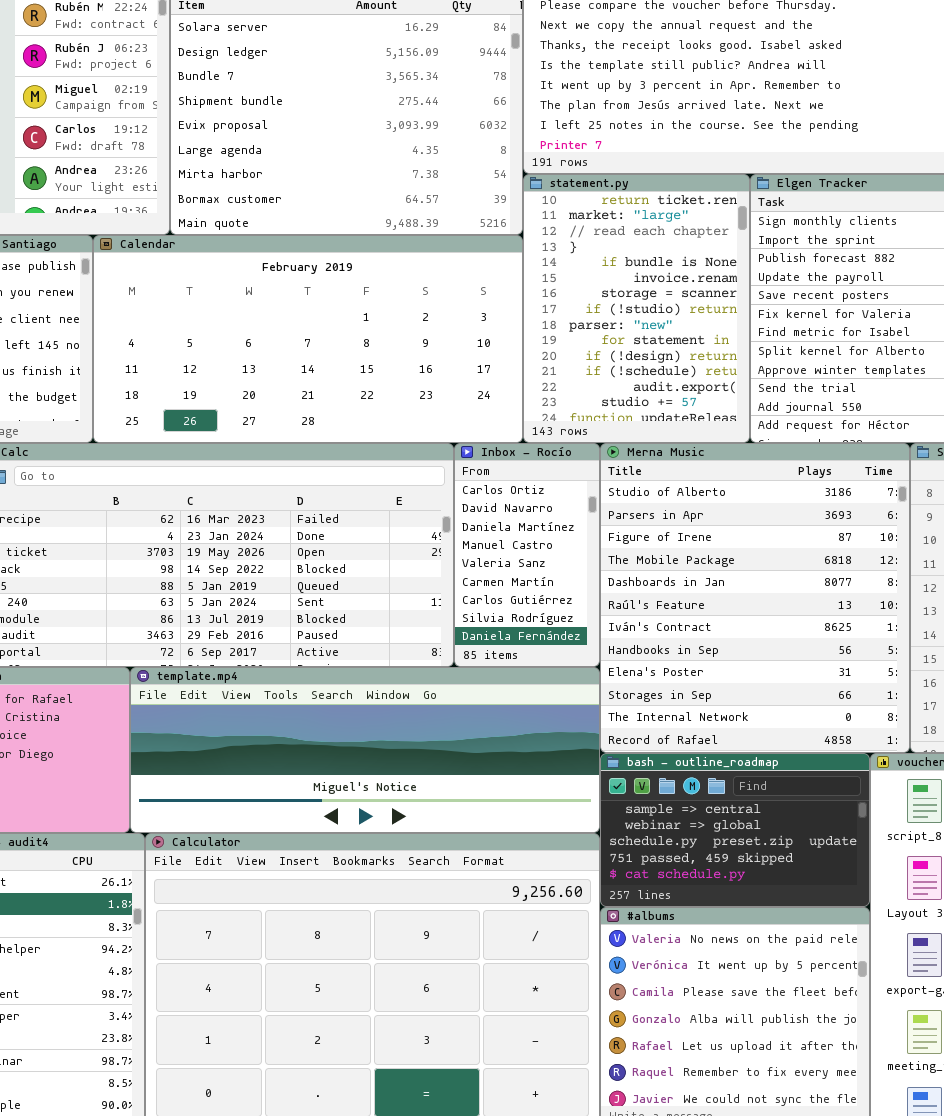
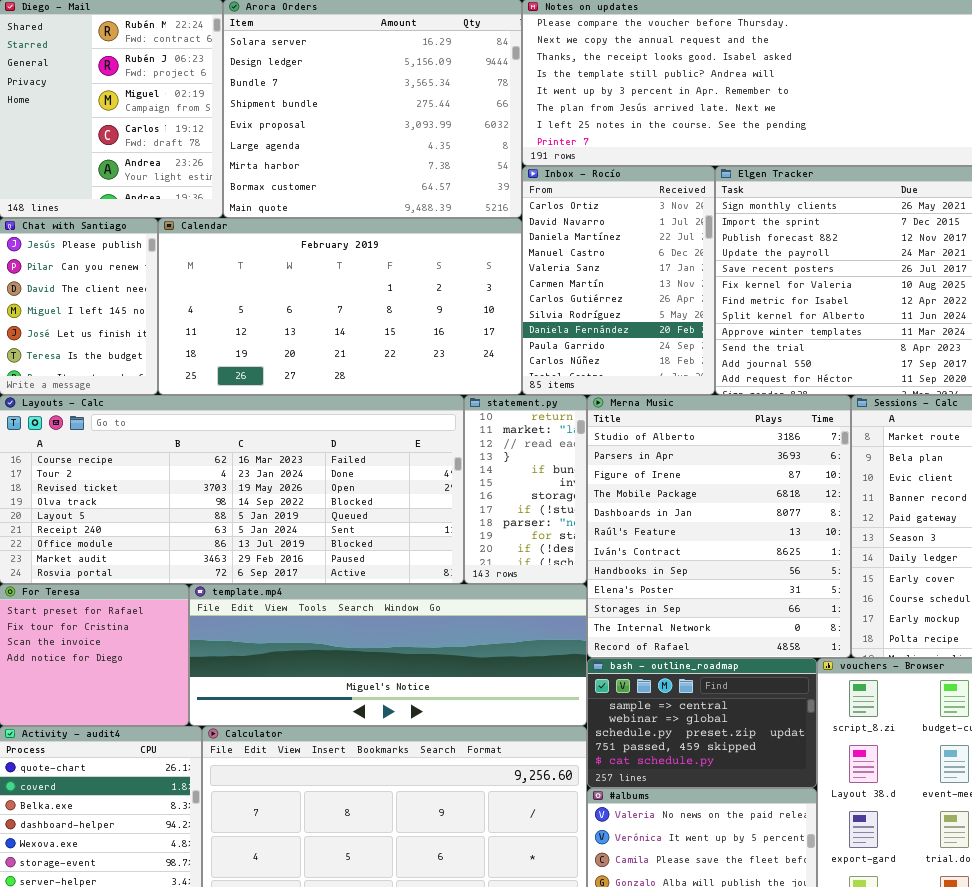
statement.py: [523,174,750,443] -> [464,395,587,584], moved, resized
Inbox - Rocío: [454,443,600,667] -> [522,166,715,395], moved, resized

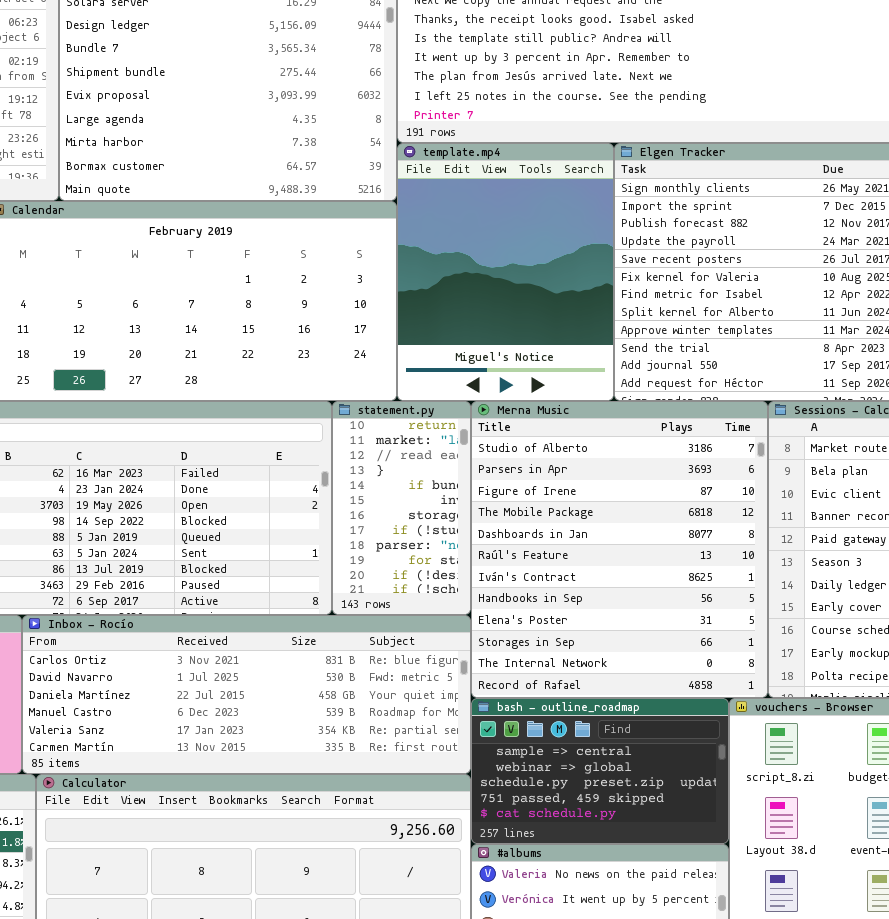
Inbox - Rocío: [522,166,715,395] -> [22,615,471,774], moved, resized
template.mp4: [189,584,587,726] -> [397,143,614,401], moved, resized

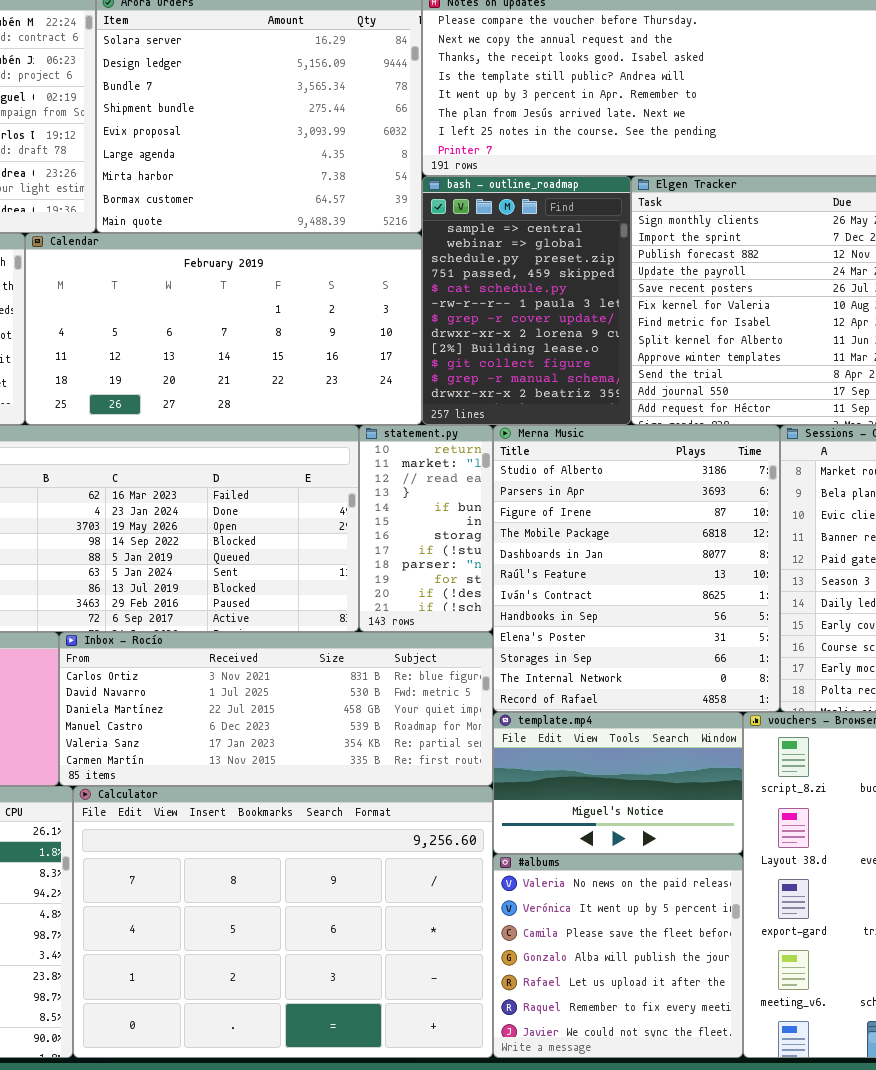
template.mp4: [397,143,614,401] -> [493,712,743,854], moved, resized
bash - outline_roadmap: [471,698,729,844] -> [422,176,631,425], moved, resized

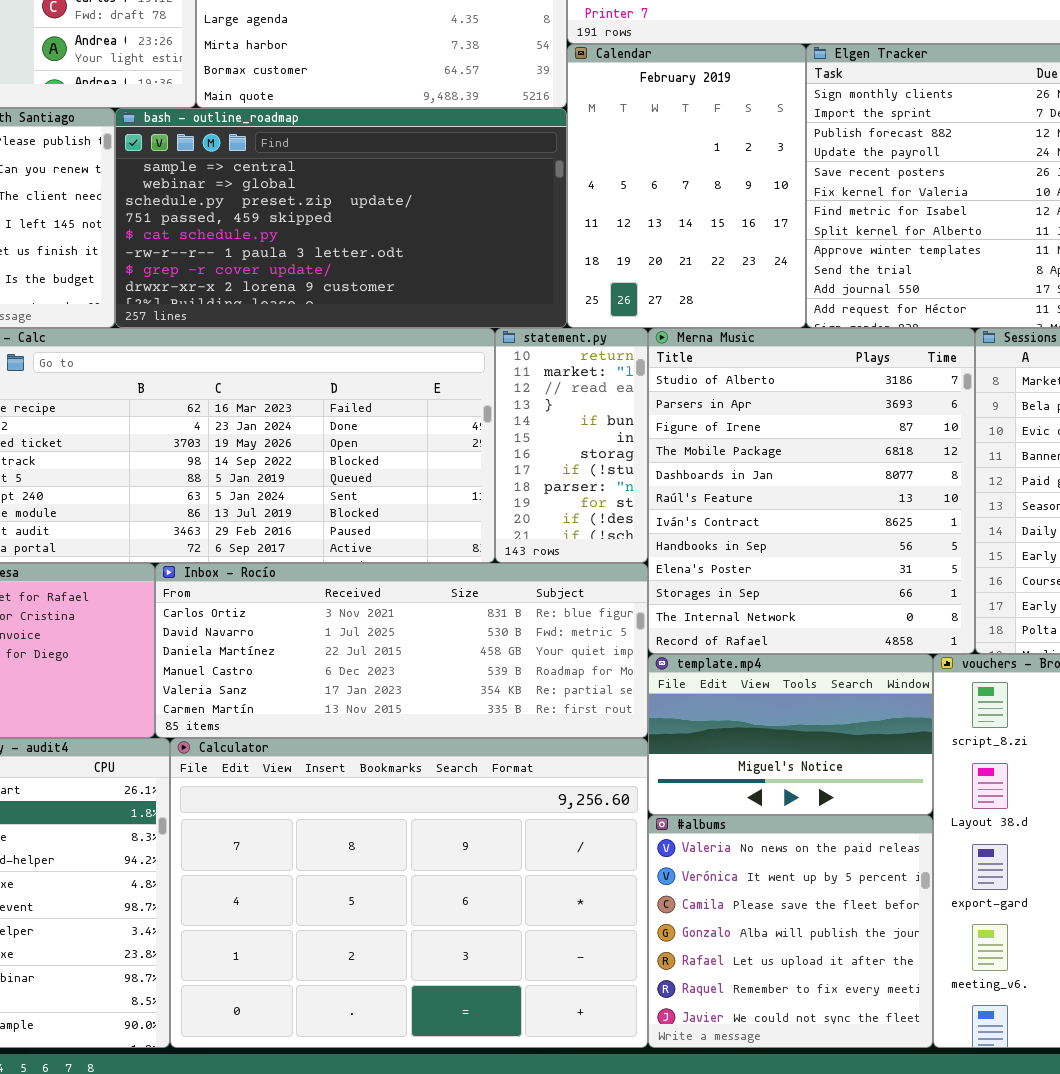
bash - outline_roadmap: [422,176,631,425] -> [115,108,567,328], moved, resized
Calendar: [25,233,422,425] -> [567,44,806,328], moved, resized

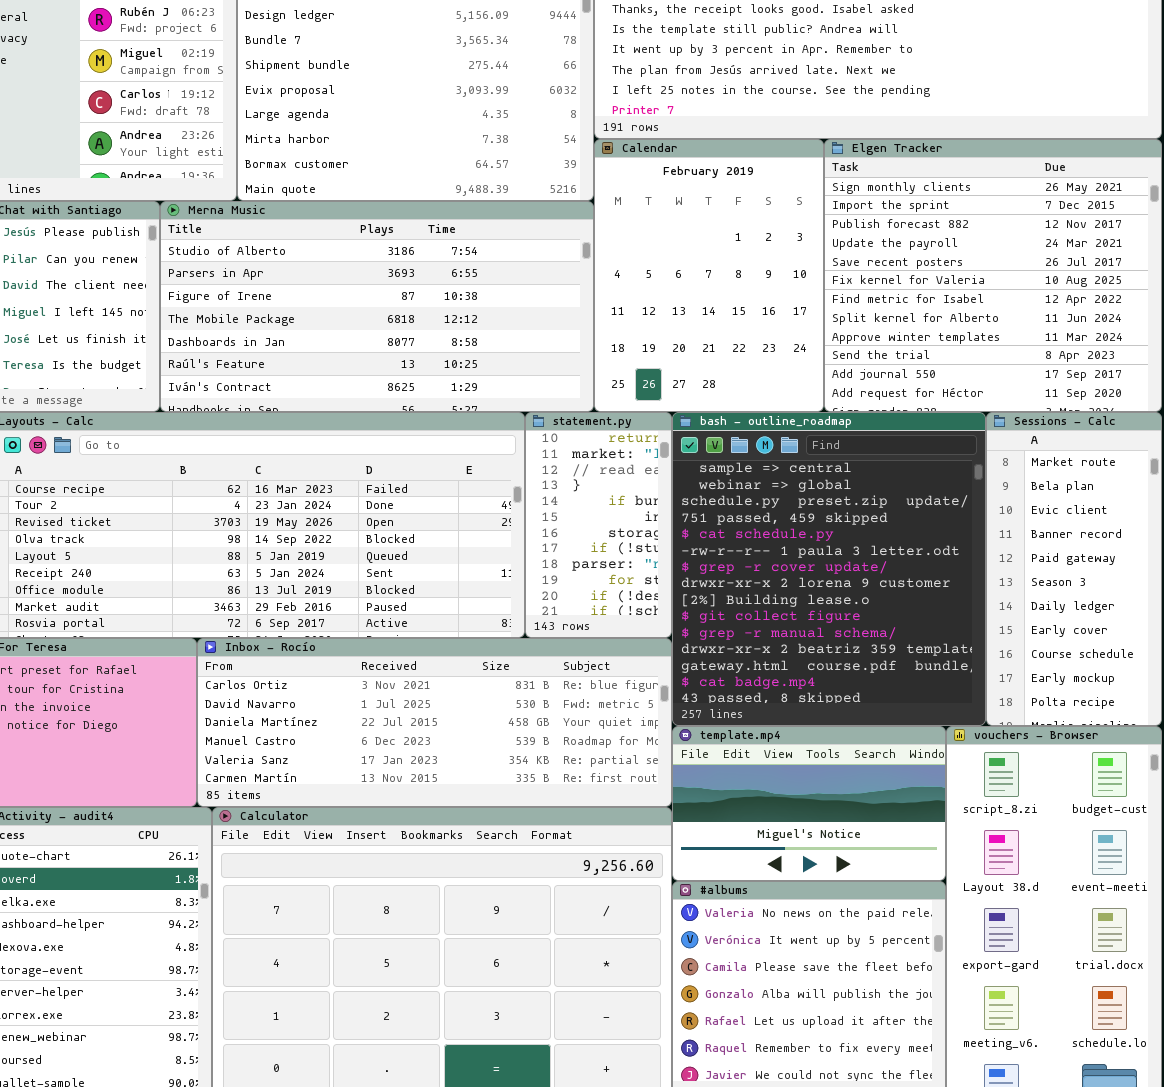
bash - outline_roadmap: [115,108,567,328] -> [672,412,986,726], moved, resized
Merna Music: [648,328,975,654] -> [160,201,594,412], moved, resized

